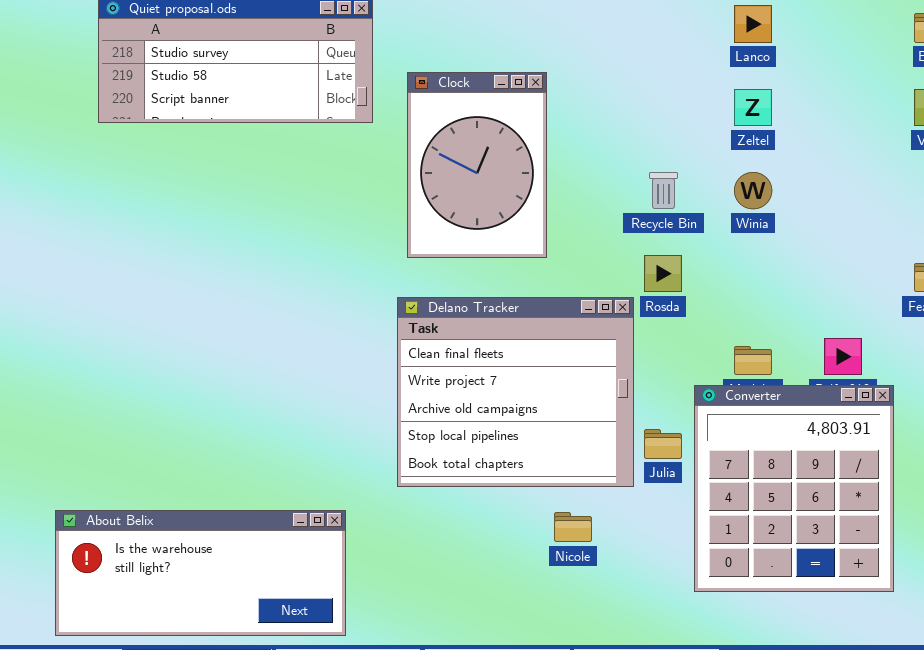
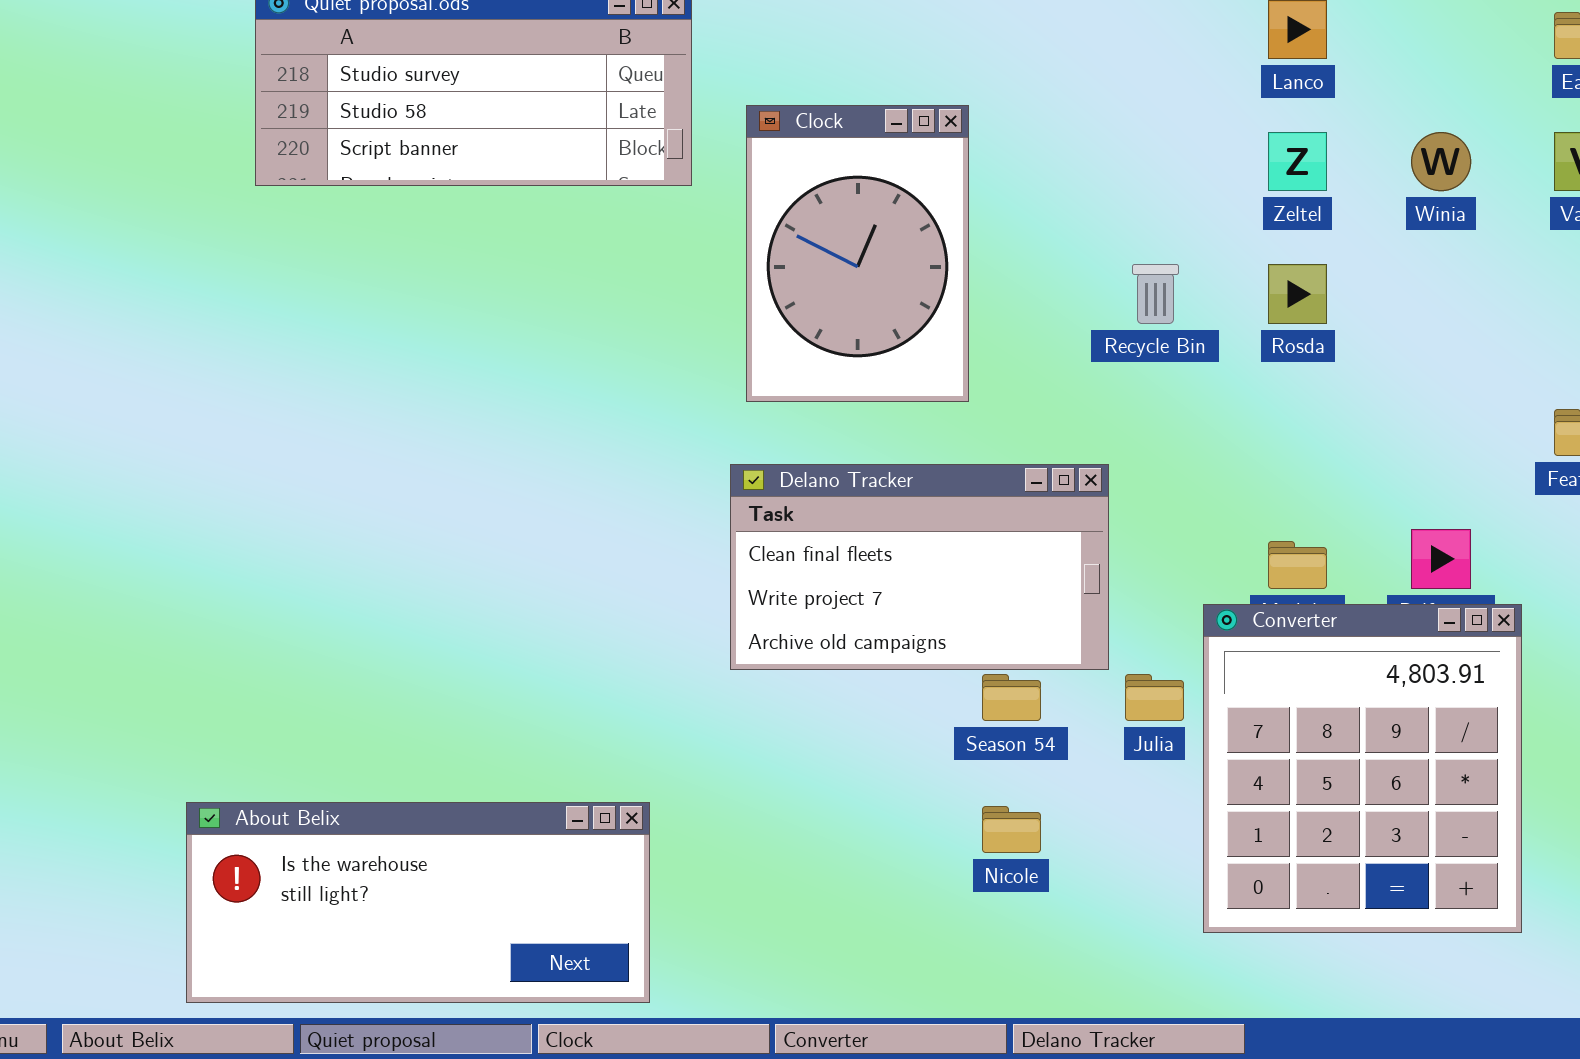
Winia: [734,172,772,209] -> [1411,132,1471,191], moved
Rosda: [644,255,682,292] -> [1268,264,1327,324], moved
Delano Tracker: [397,297,634,487] -> [730,464,1109,670], resized

